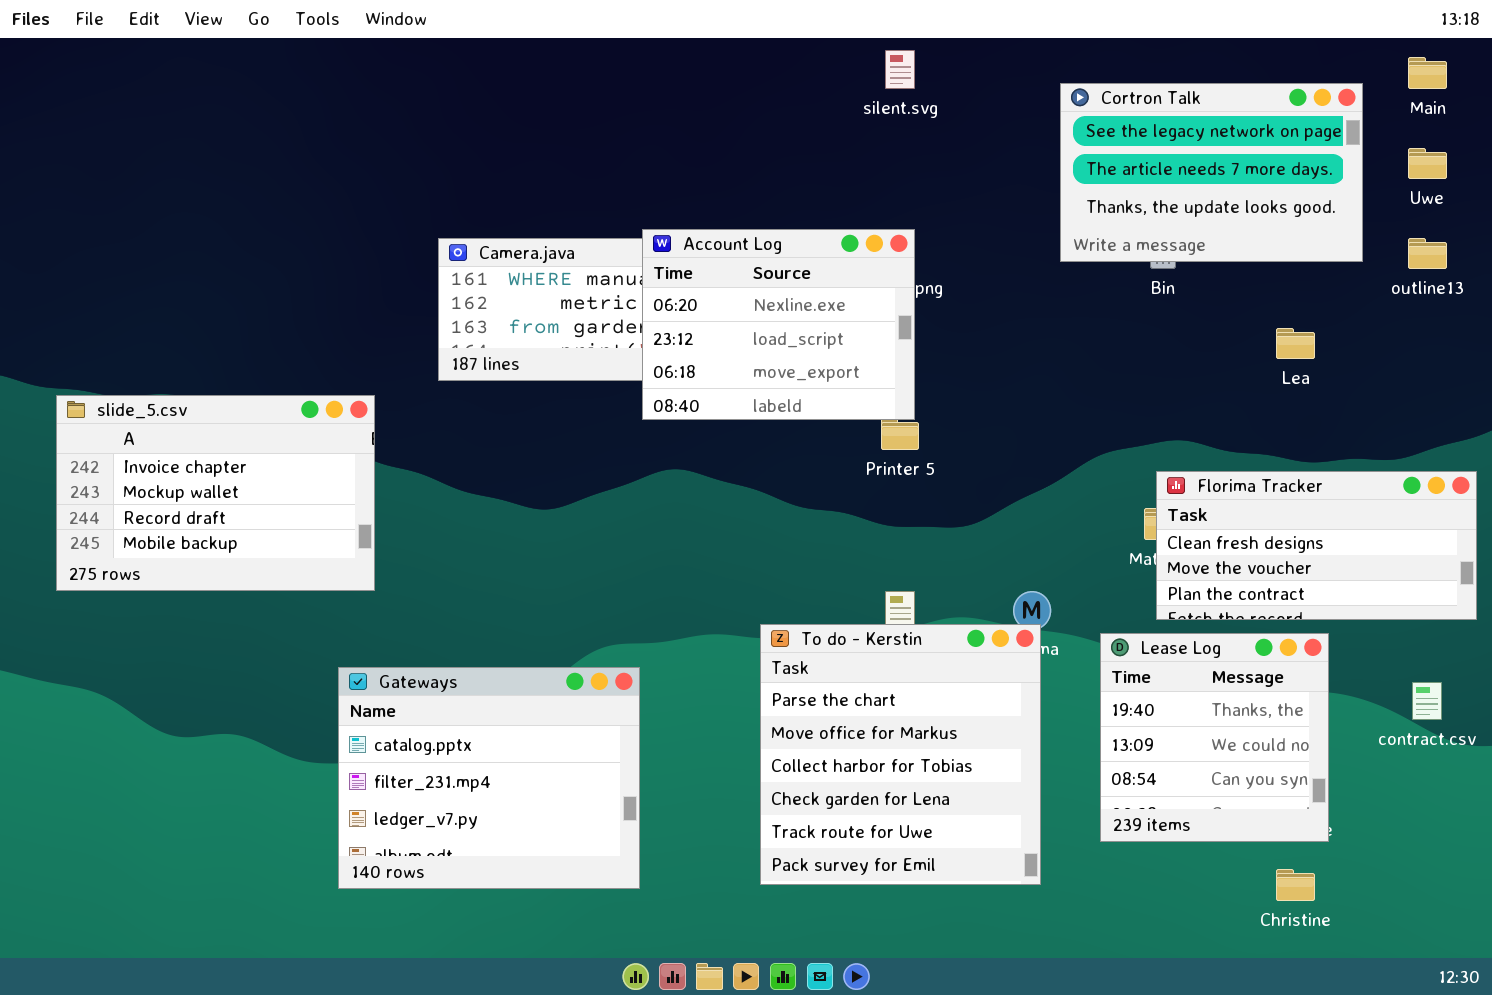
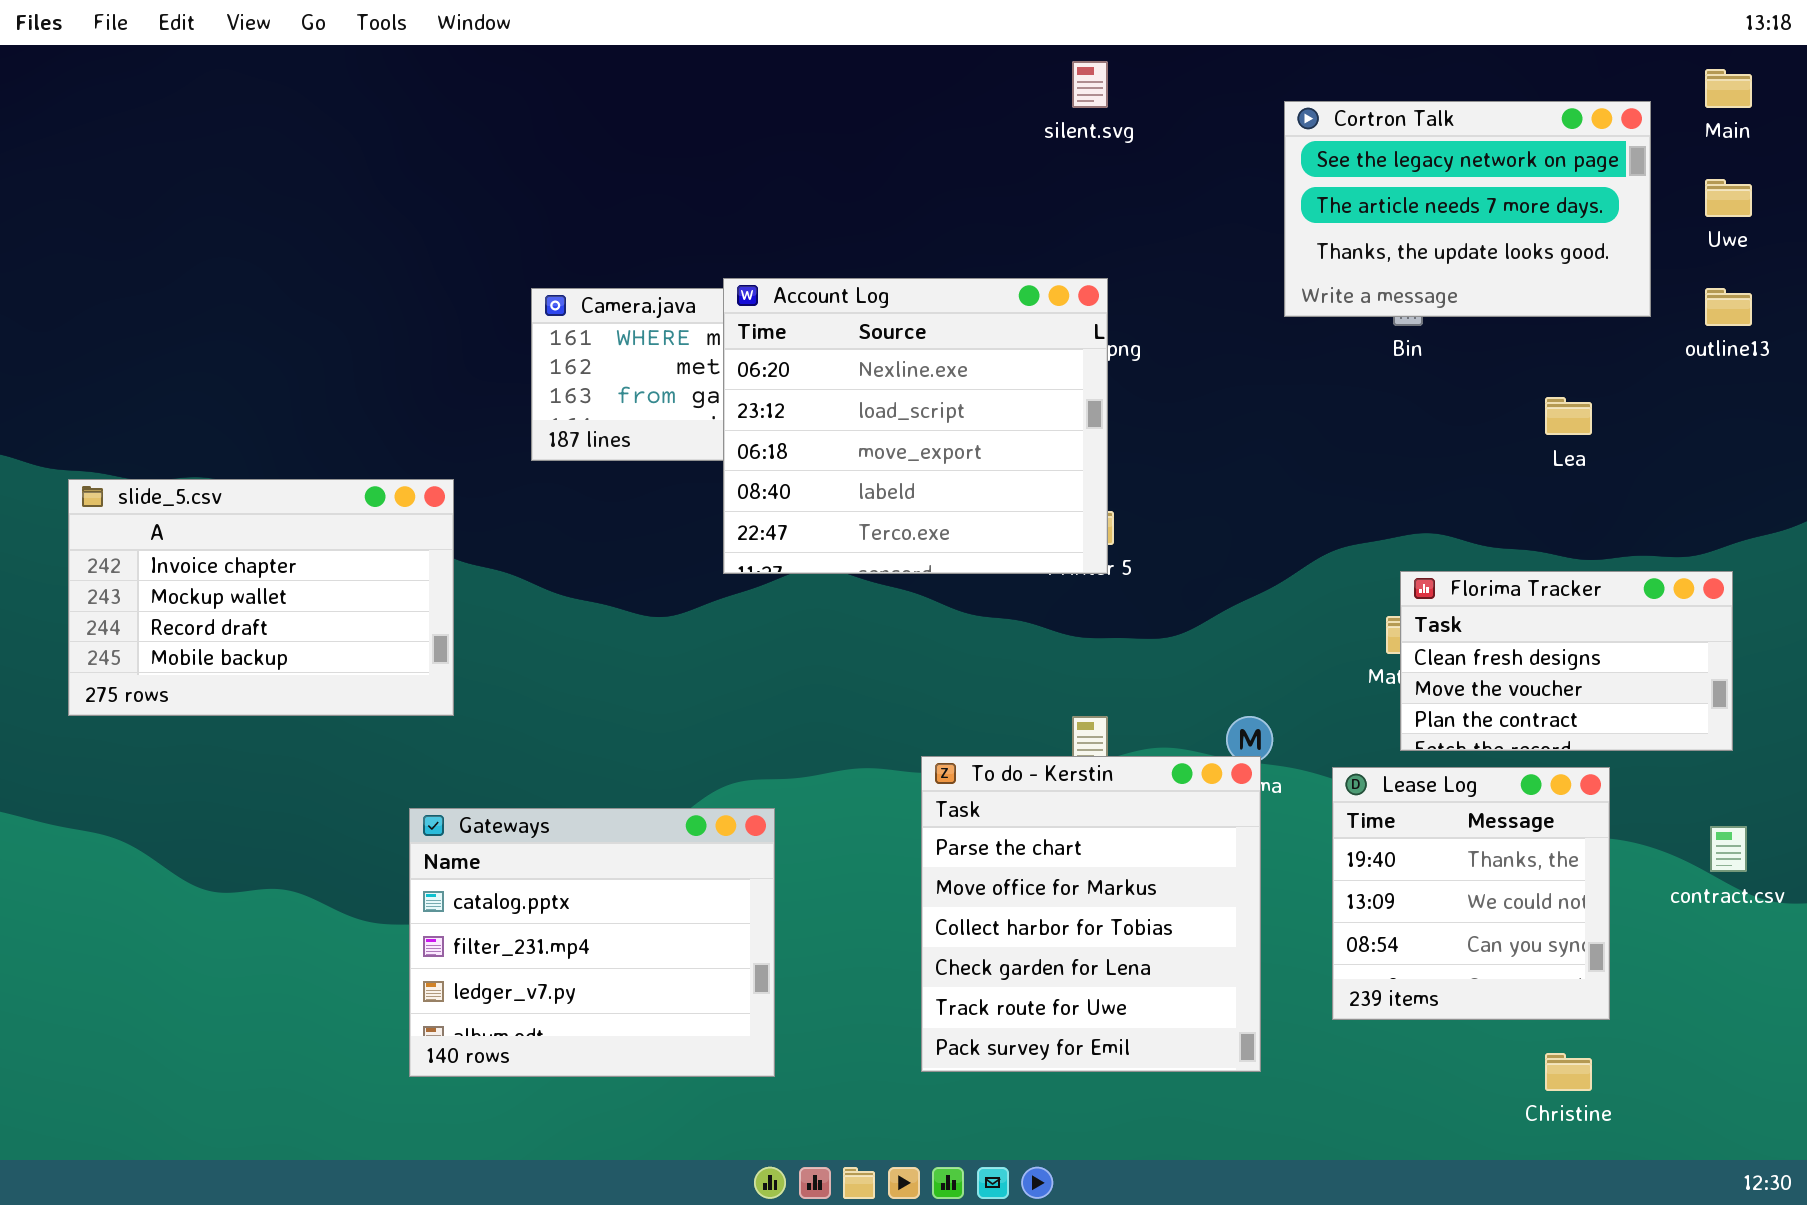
Account Log: [642,229,915,420] -> [723,278,1108,574], resized
Florima Tracker: [1156,471,1477,620] -> [1400,571,1733,751], resized

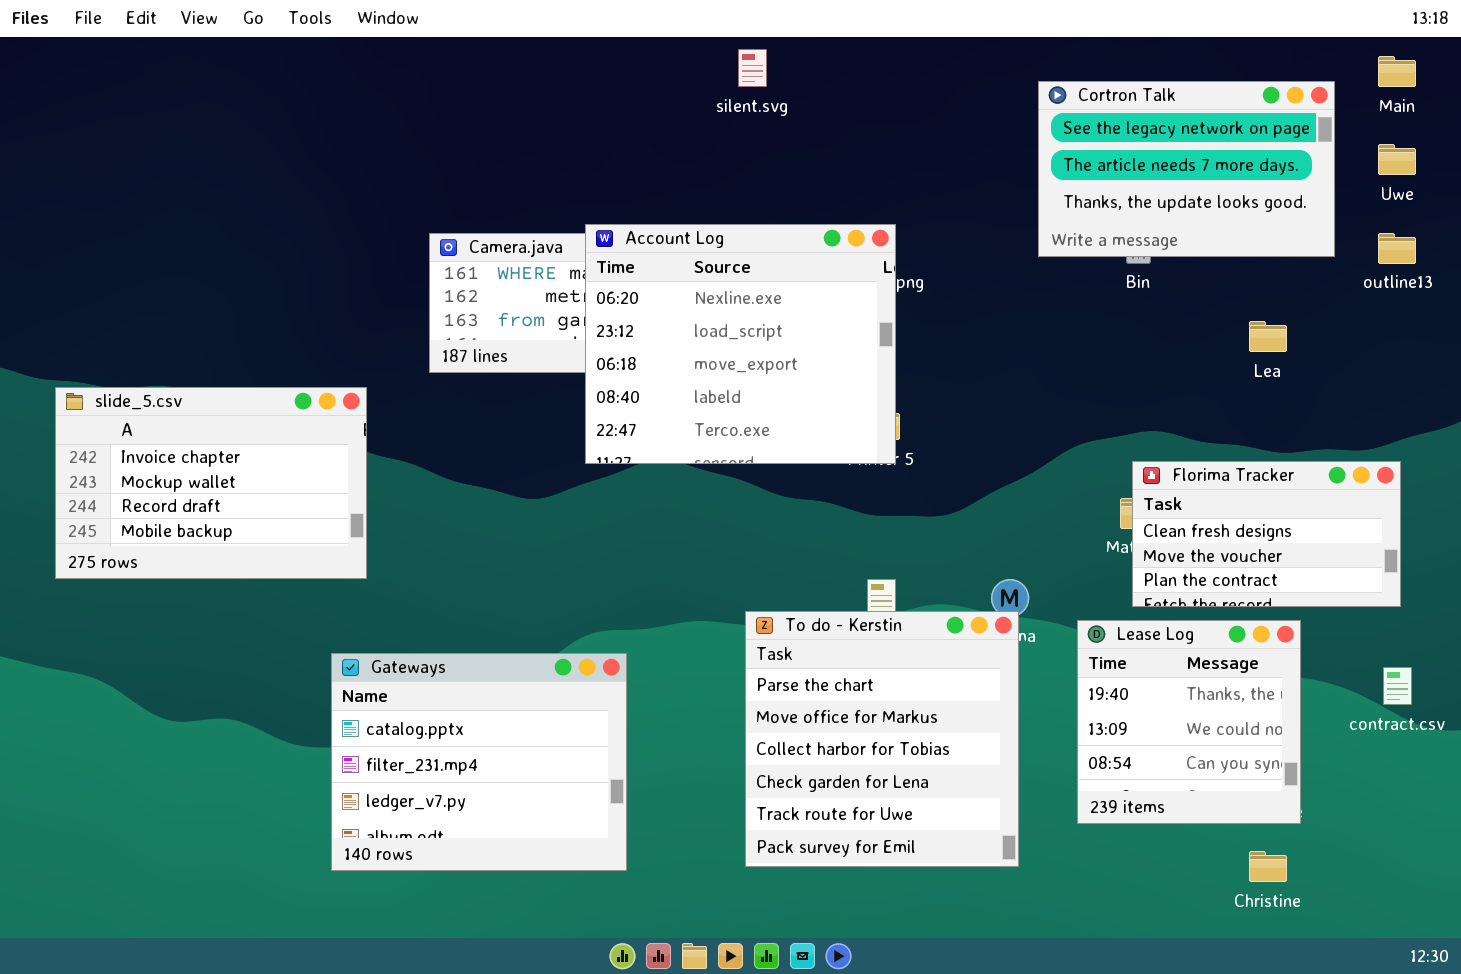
silent.svg: [1072,61,1108,108] -> [738,49,767,87], moved

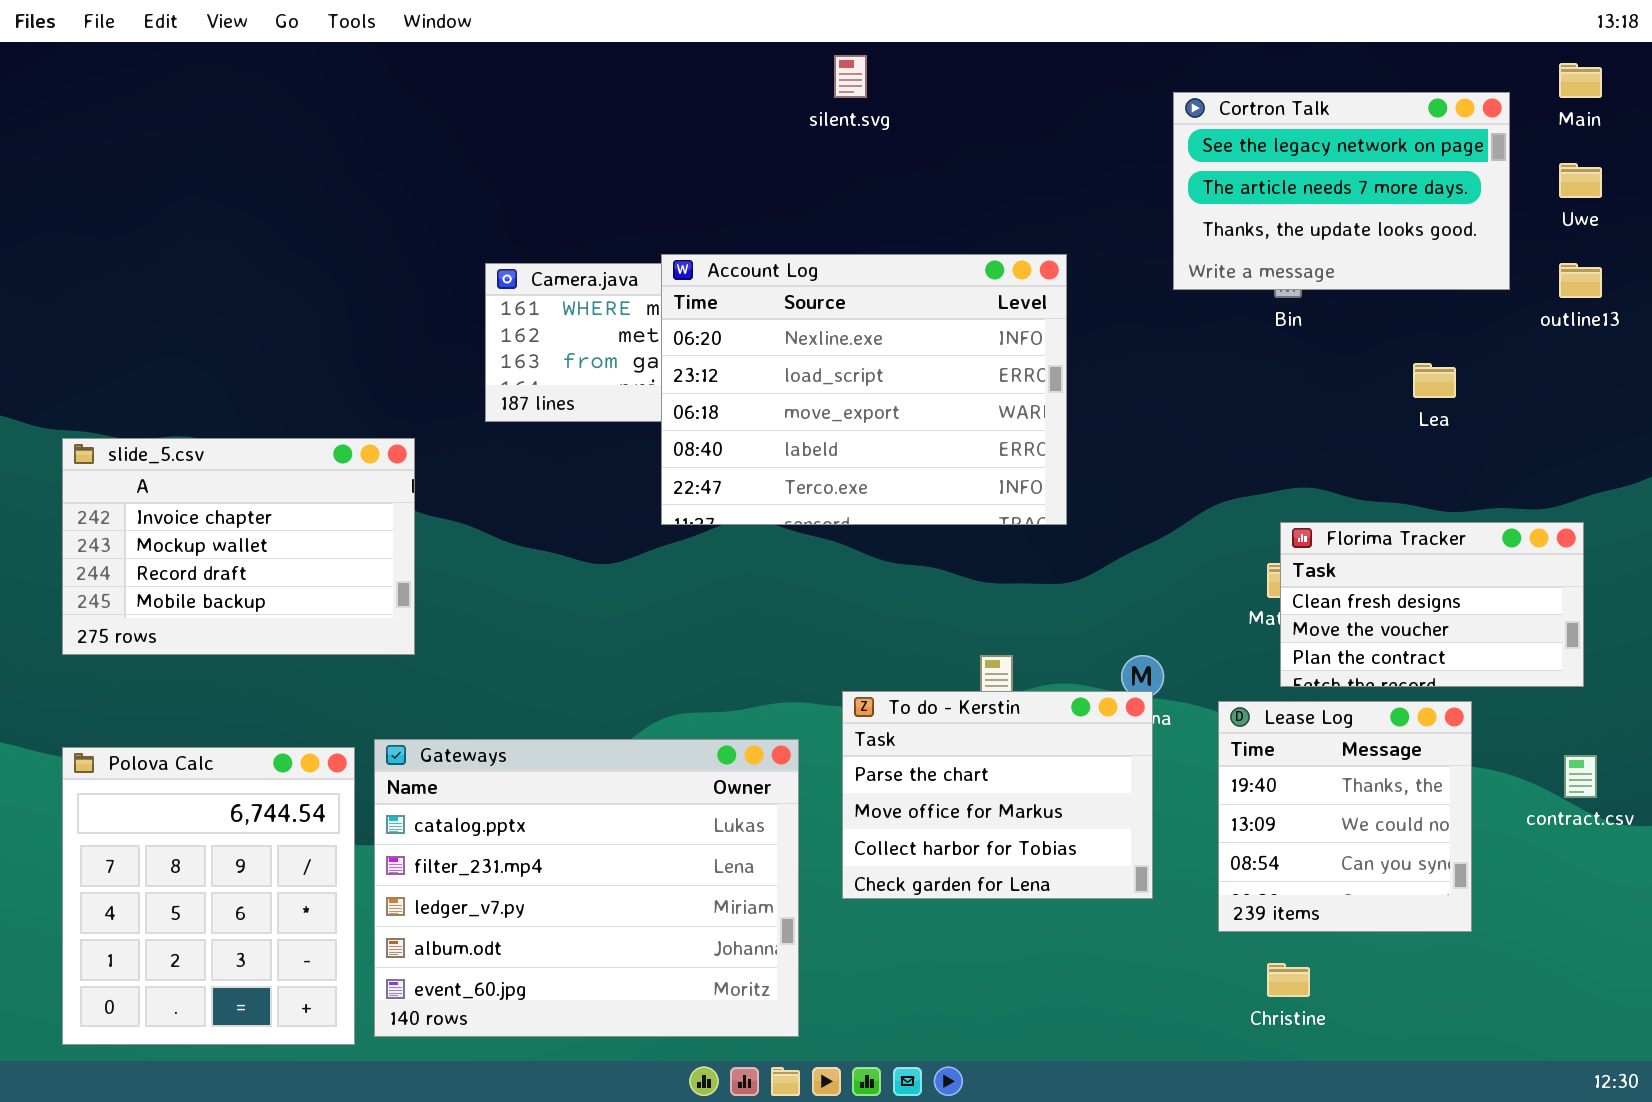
Account Log: [585,224,896,464] -> [661,254,1067,525], resized
To do - Kerstin: [745,611,1019,867] -> [842,691,1153,899], resized
Gateways: [331,653,627,871] -> [374,739,799,1037], resized
Polova Calc: none -> [62,747,355,1045], opened
Christine: [1249,851,1287,882] -> [1267,963,1310,997], moved

